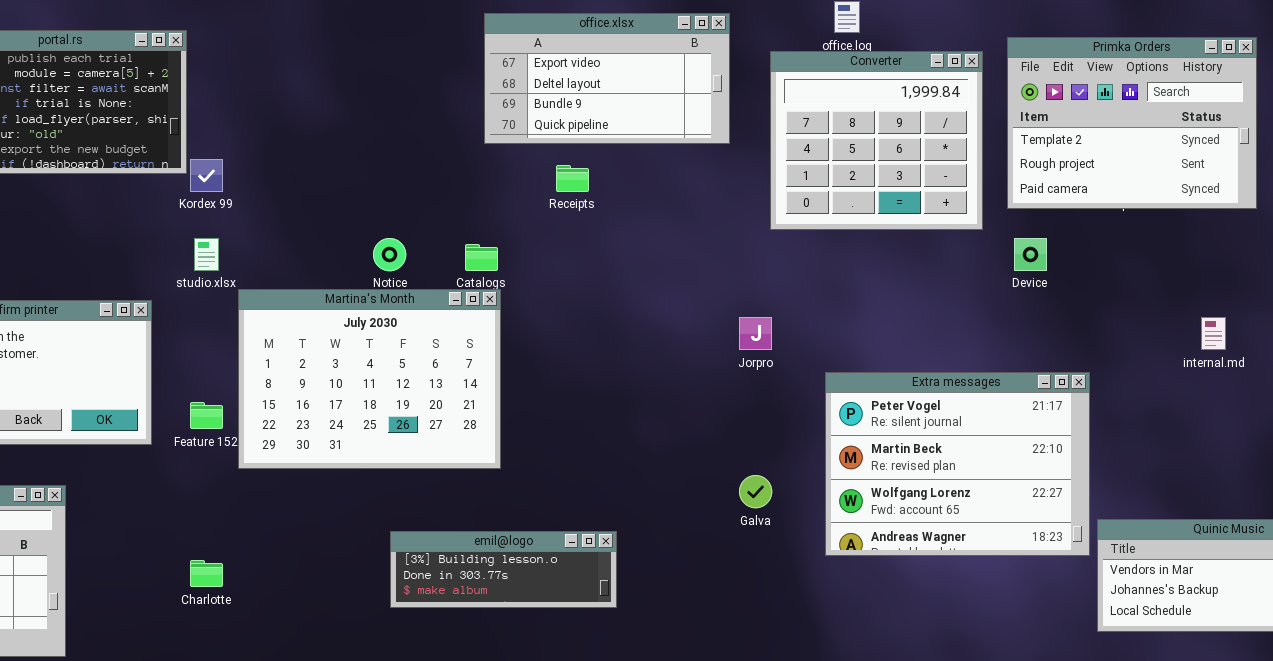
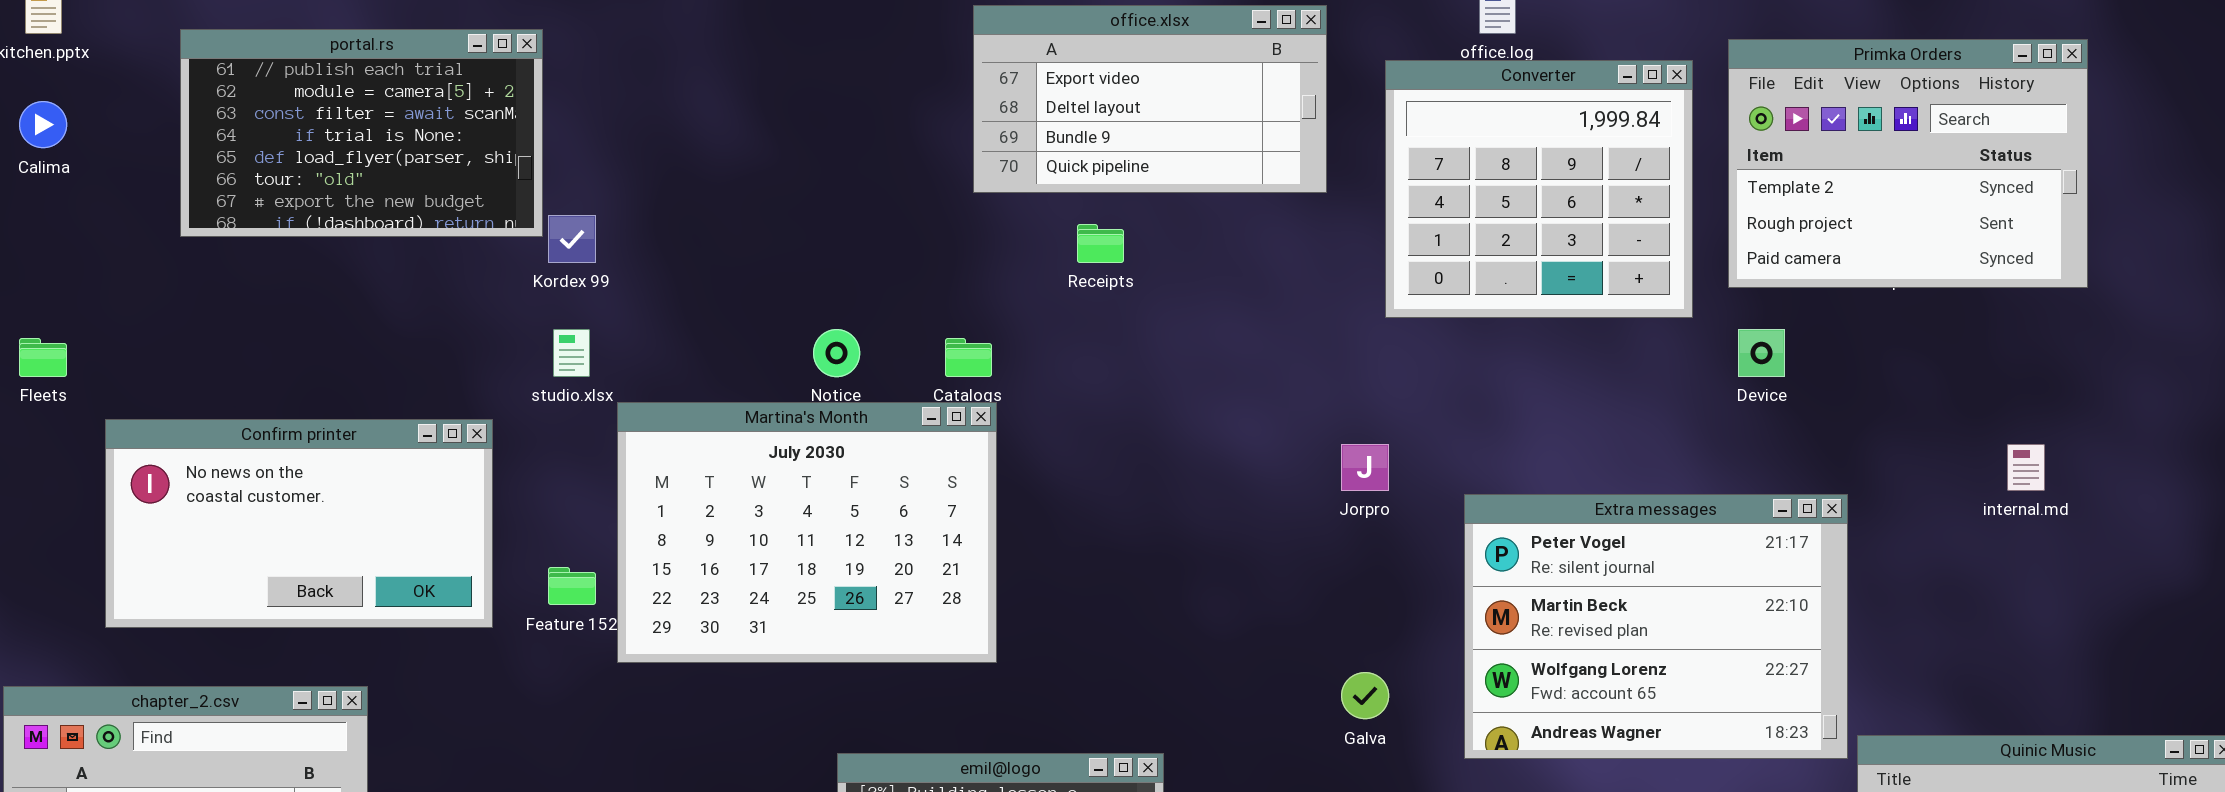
Extra messages: [825,372,1090,556] -> [1464,494,1848,759], moved

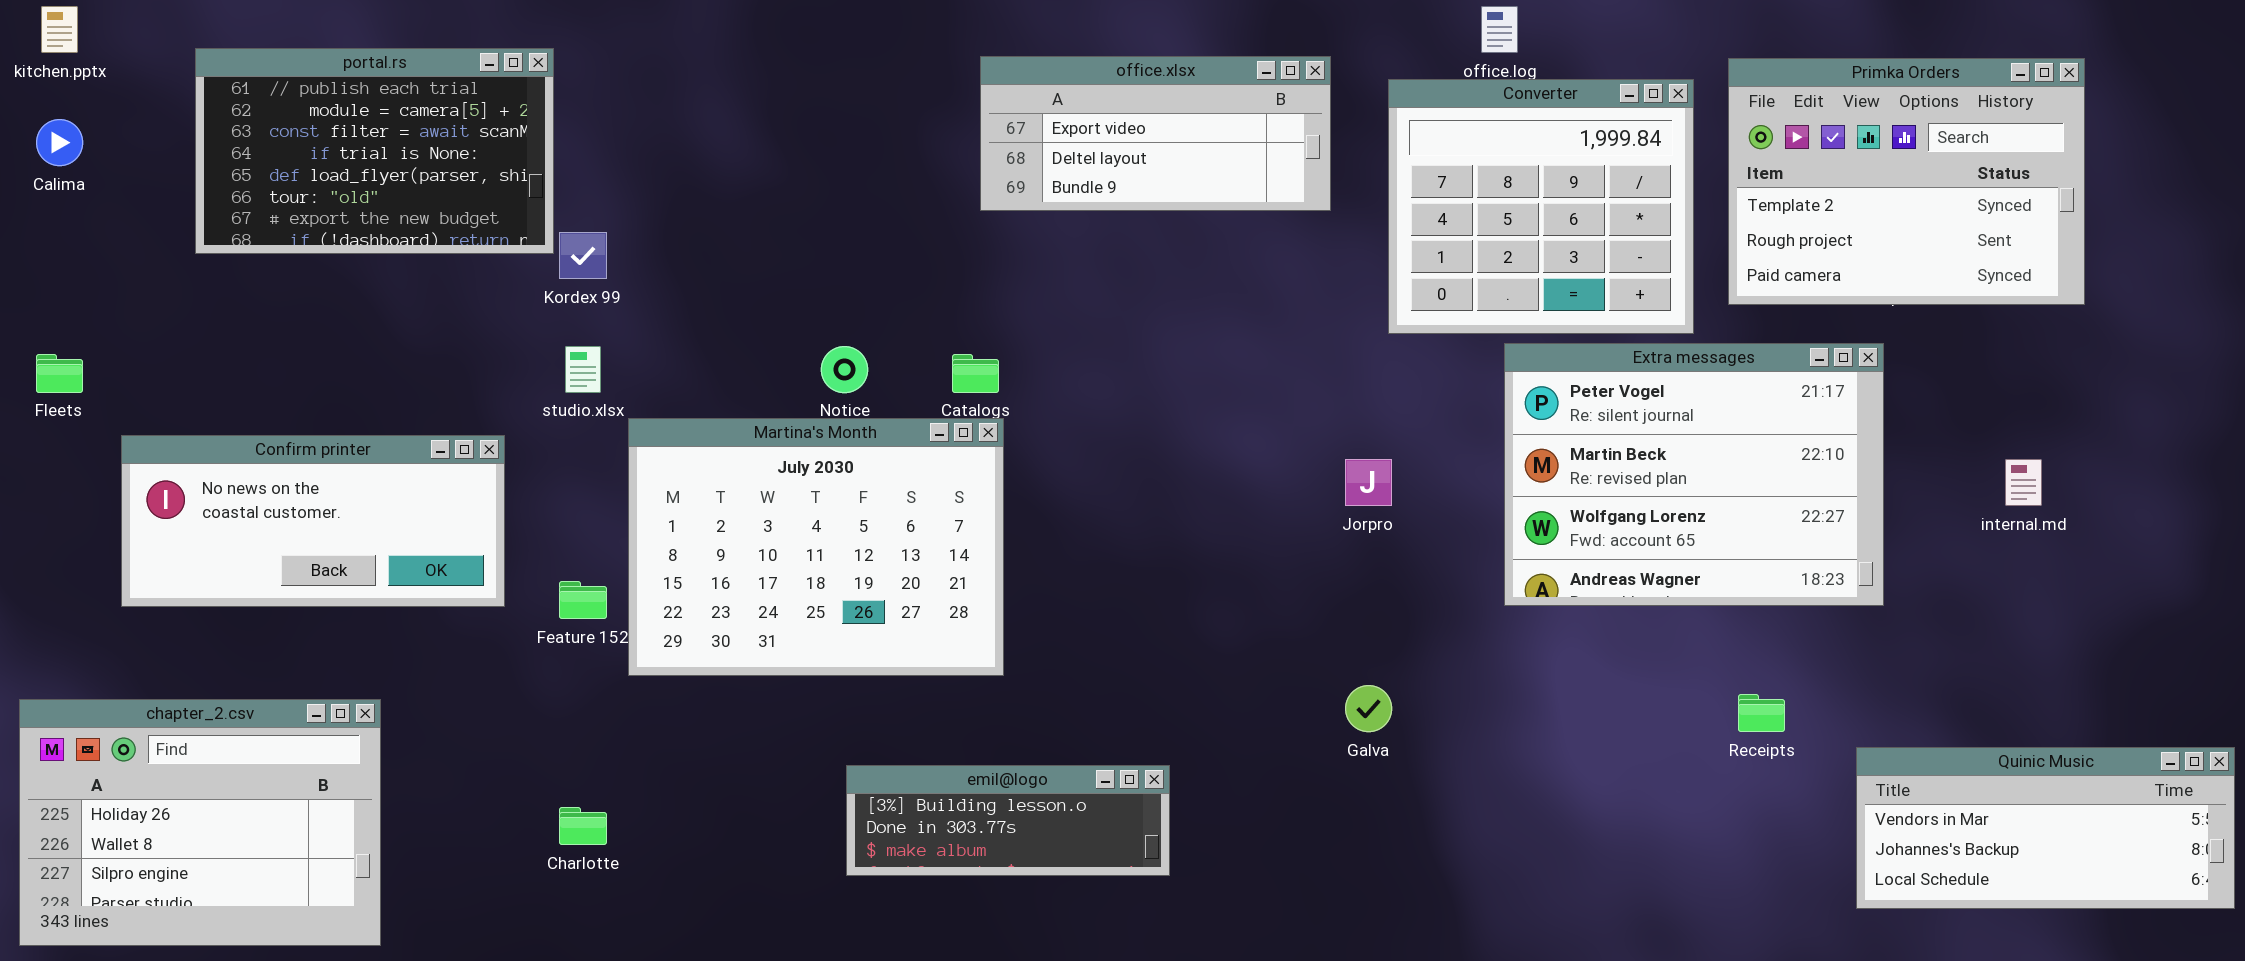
office.xlsx: [973,5,1327,193] -> [980,56,1331,211], resized
Receipts: [1077,224,1124,263] -> [1738,694,1785,732], moved
Confirm printer: [105,419,493,628] -> [121,435,505,607], resized
Extra messages: [1464,494,1848,759] -> [1504,343,1884,606], moved

